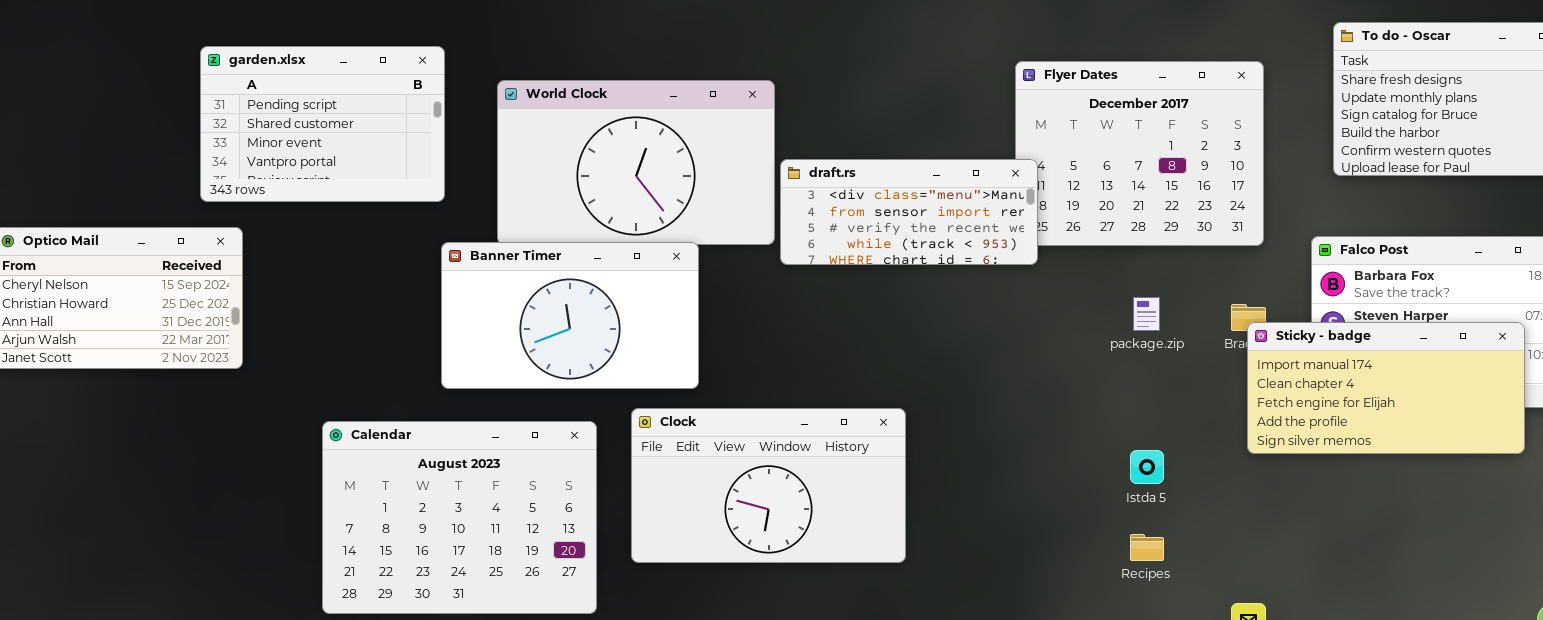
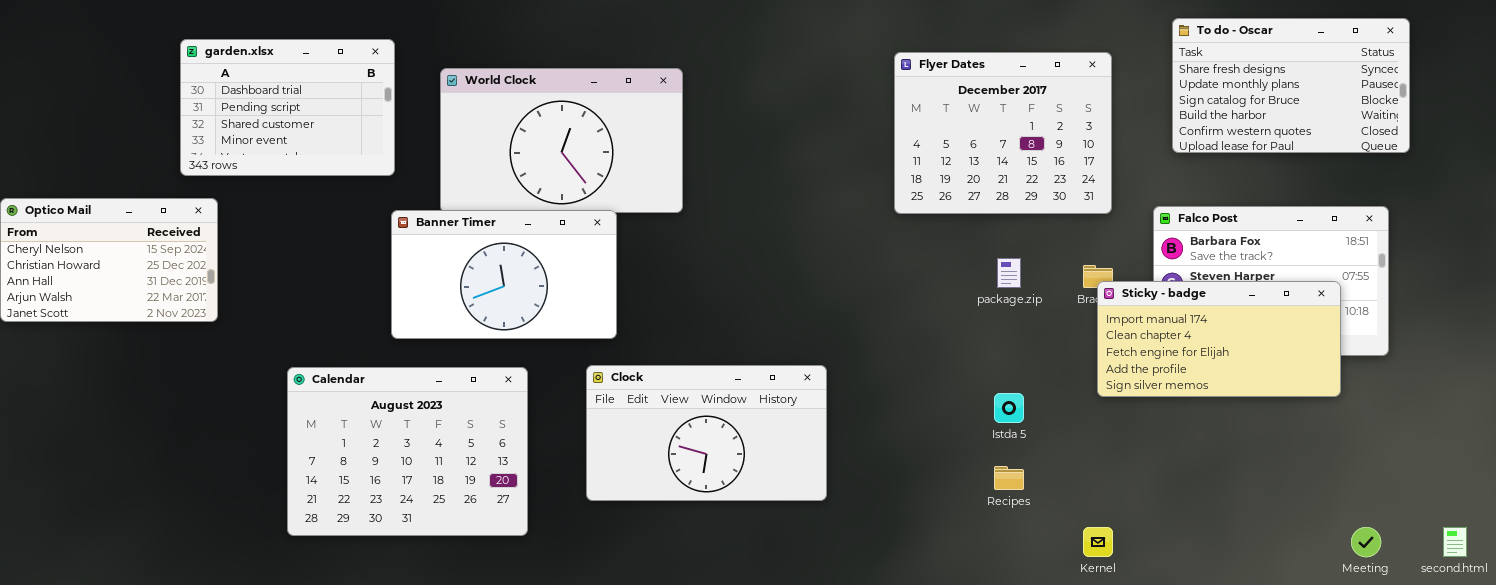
garden.xlsx: [200,46,445,202] -> [180,39,395,176], scrolled up 1 row
draft.rs: [780,159,1038,265] -> none, closed
Clock: [631,408,906,563] -> [586,365,827,501], moved

